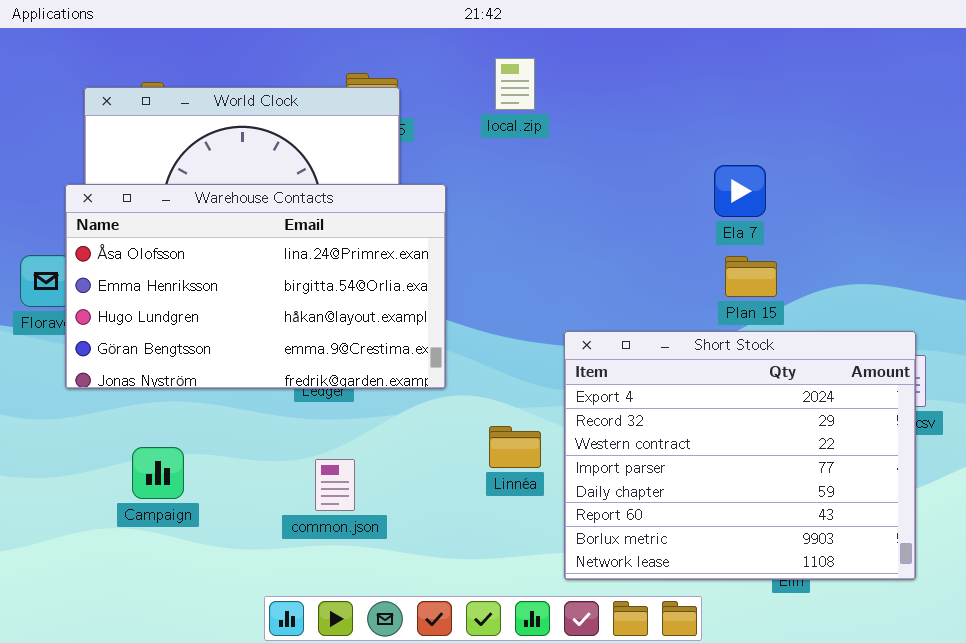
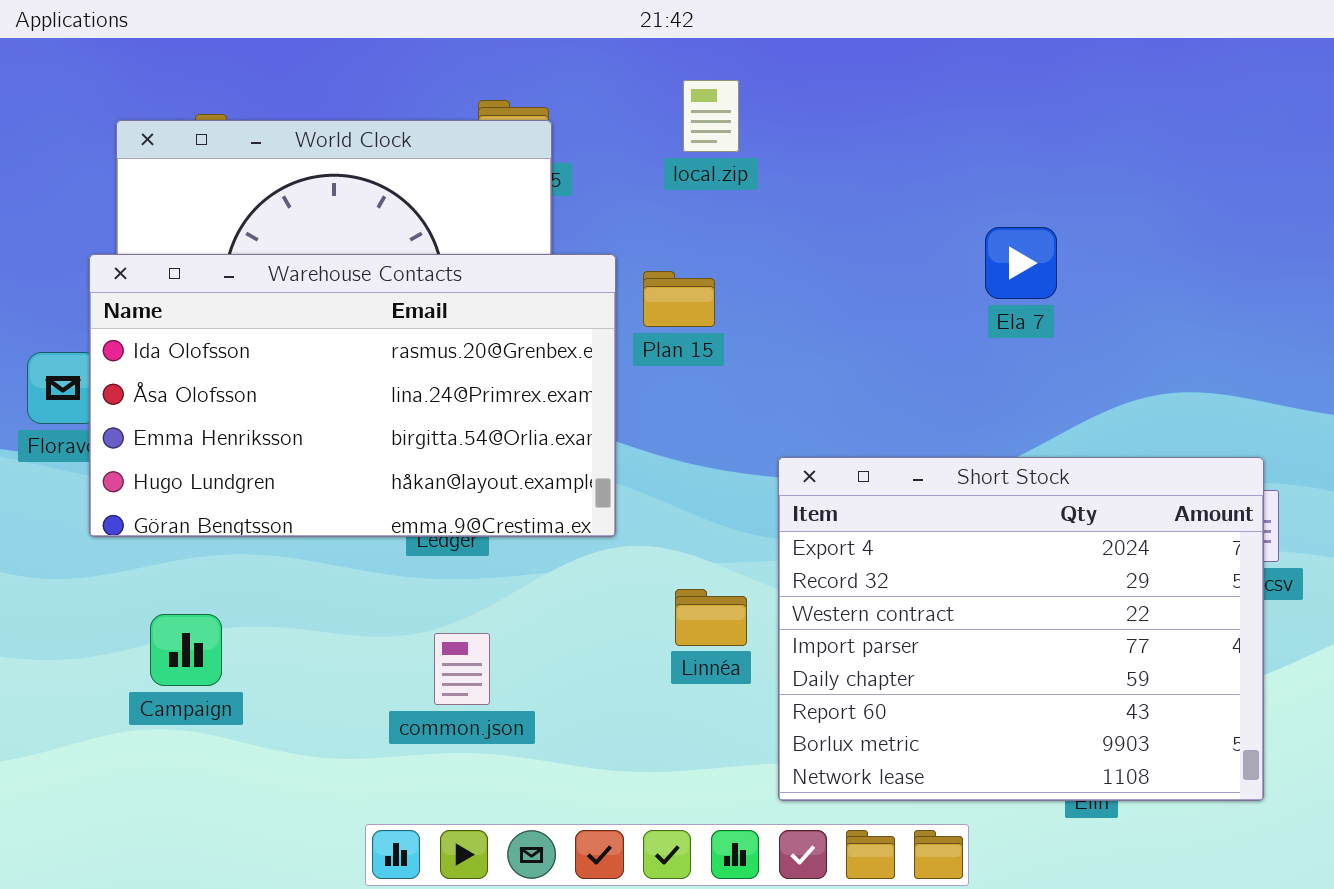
Warehouse Contacts: [65,184,446,389] -> [89,254,616,537], scrolled up 1 row
Plan 15: [725,256,777,297] -> [643,271,715,327], moved
Campaign: [132,447,184,499] -> [150,614,222,686], moved

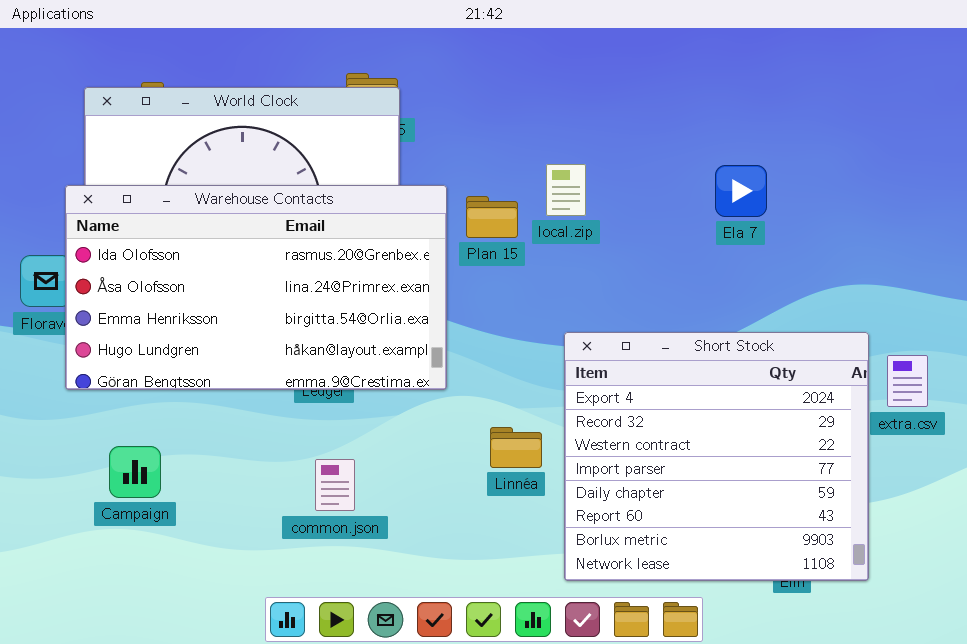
local.zip: [683,80,739,152] -> [546,164,586,216], moved
Short Stock: [778,457,1264,801] -> [564,332,869,581], resized

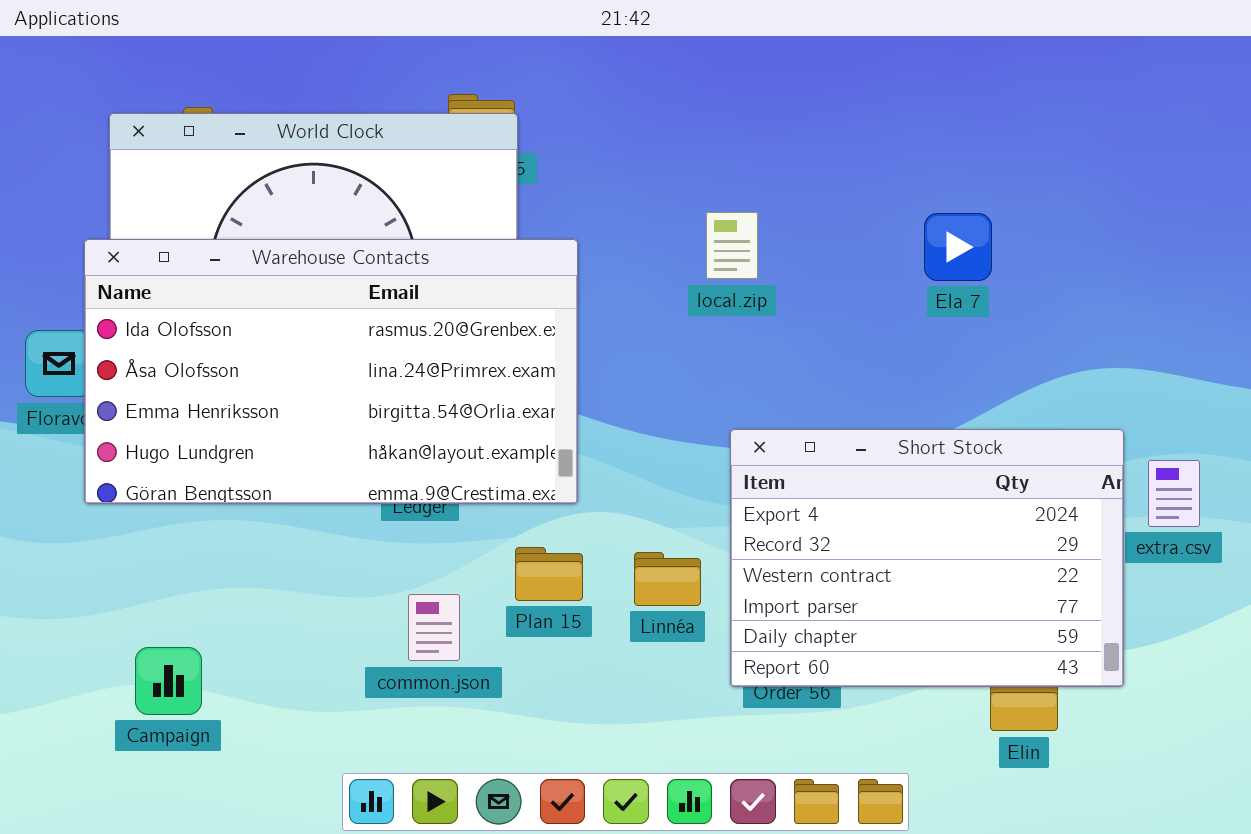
Plan 15: [466,196,518,238] -> [515,547,583,601], moved
Short Stock: [564,332,869,581] -> [730,429,1124,687], resized
Campaign: [109,446,161,498] -> [135,647,202,715], moved

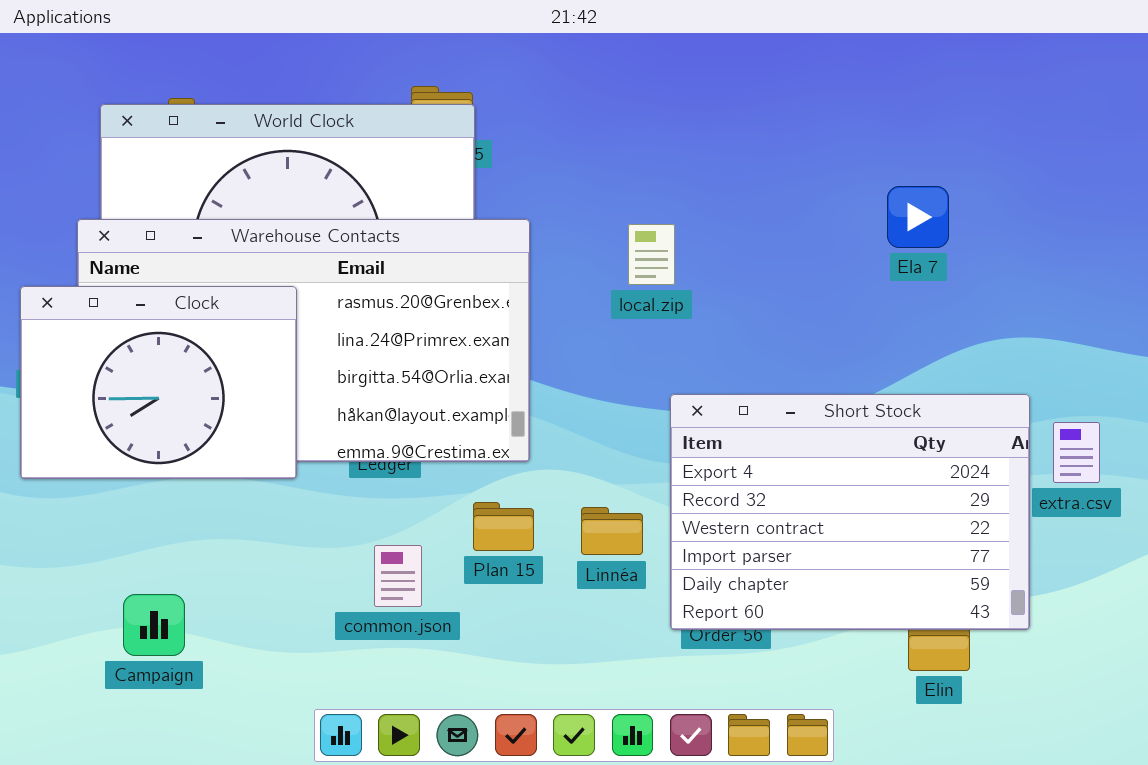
local.zip: [706,212,758,279] -> [628,224,675,285], moved
Ela 7: [924,213,992,281] -> [887,186,949,248], moved
Clock: none -> [20,286,297,479], opened

